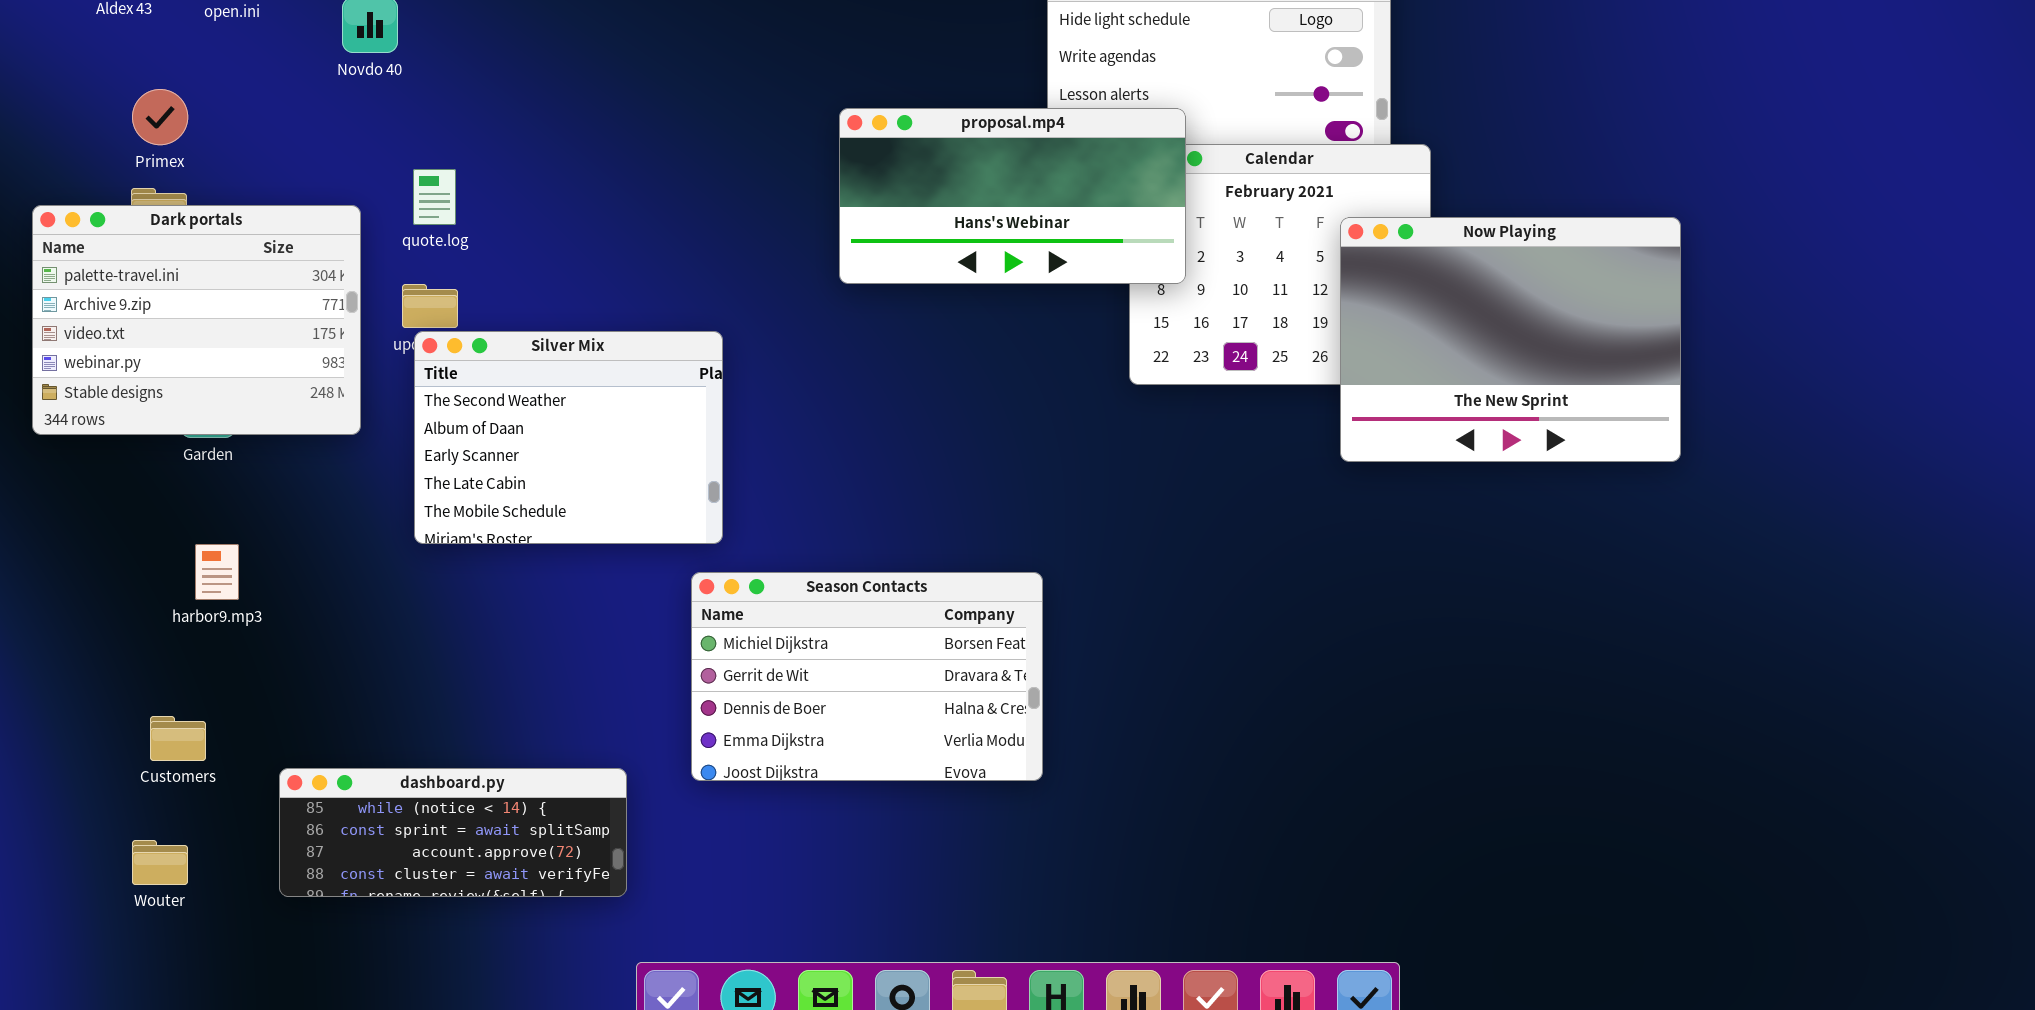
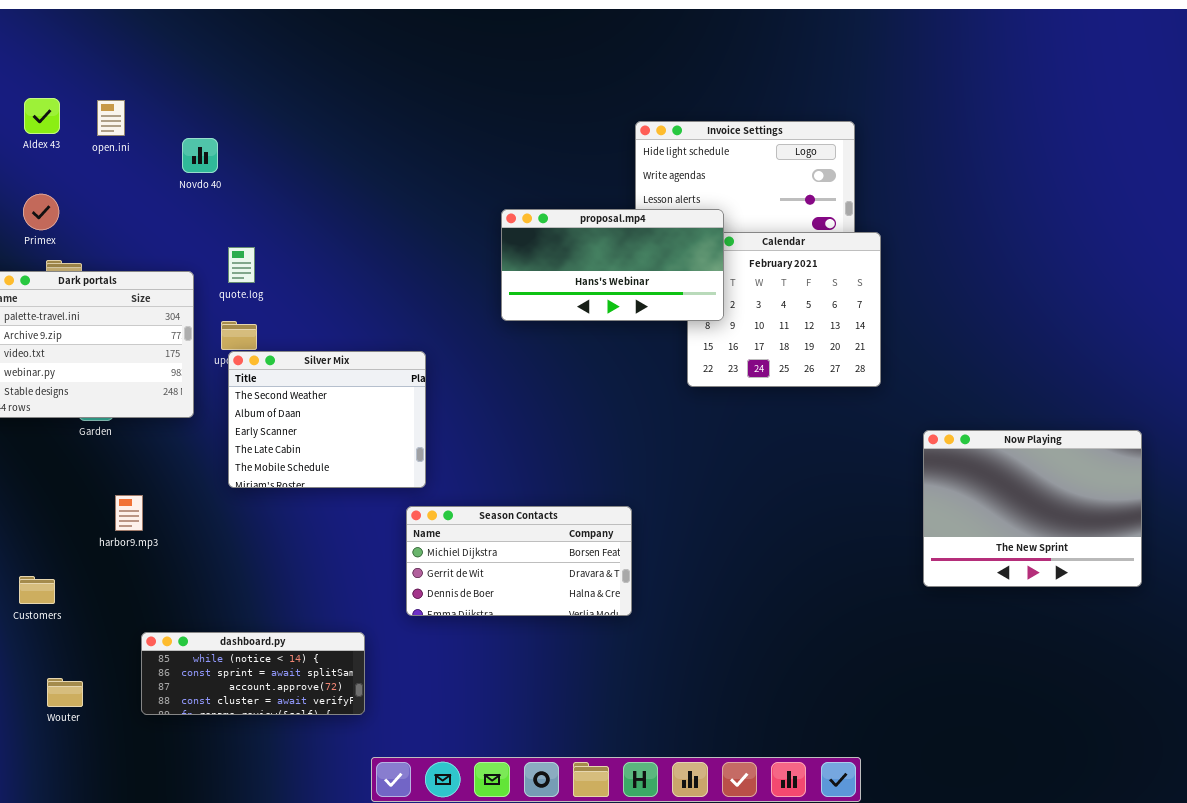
Primex: [132,89,188,145] -> [23,194,59,230], moved
Now Playing: [1340,217,1681,462] -> [923,430,1142,587], moved
harbor9.mp3: [195,544,239,600] -> [115,495,143,531], moved
Season Contacts: [691,572,1043,781] -> [406,506,632,616], resized
Customers: [150,716,206,761] -> [19,576,55,604], moved

